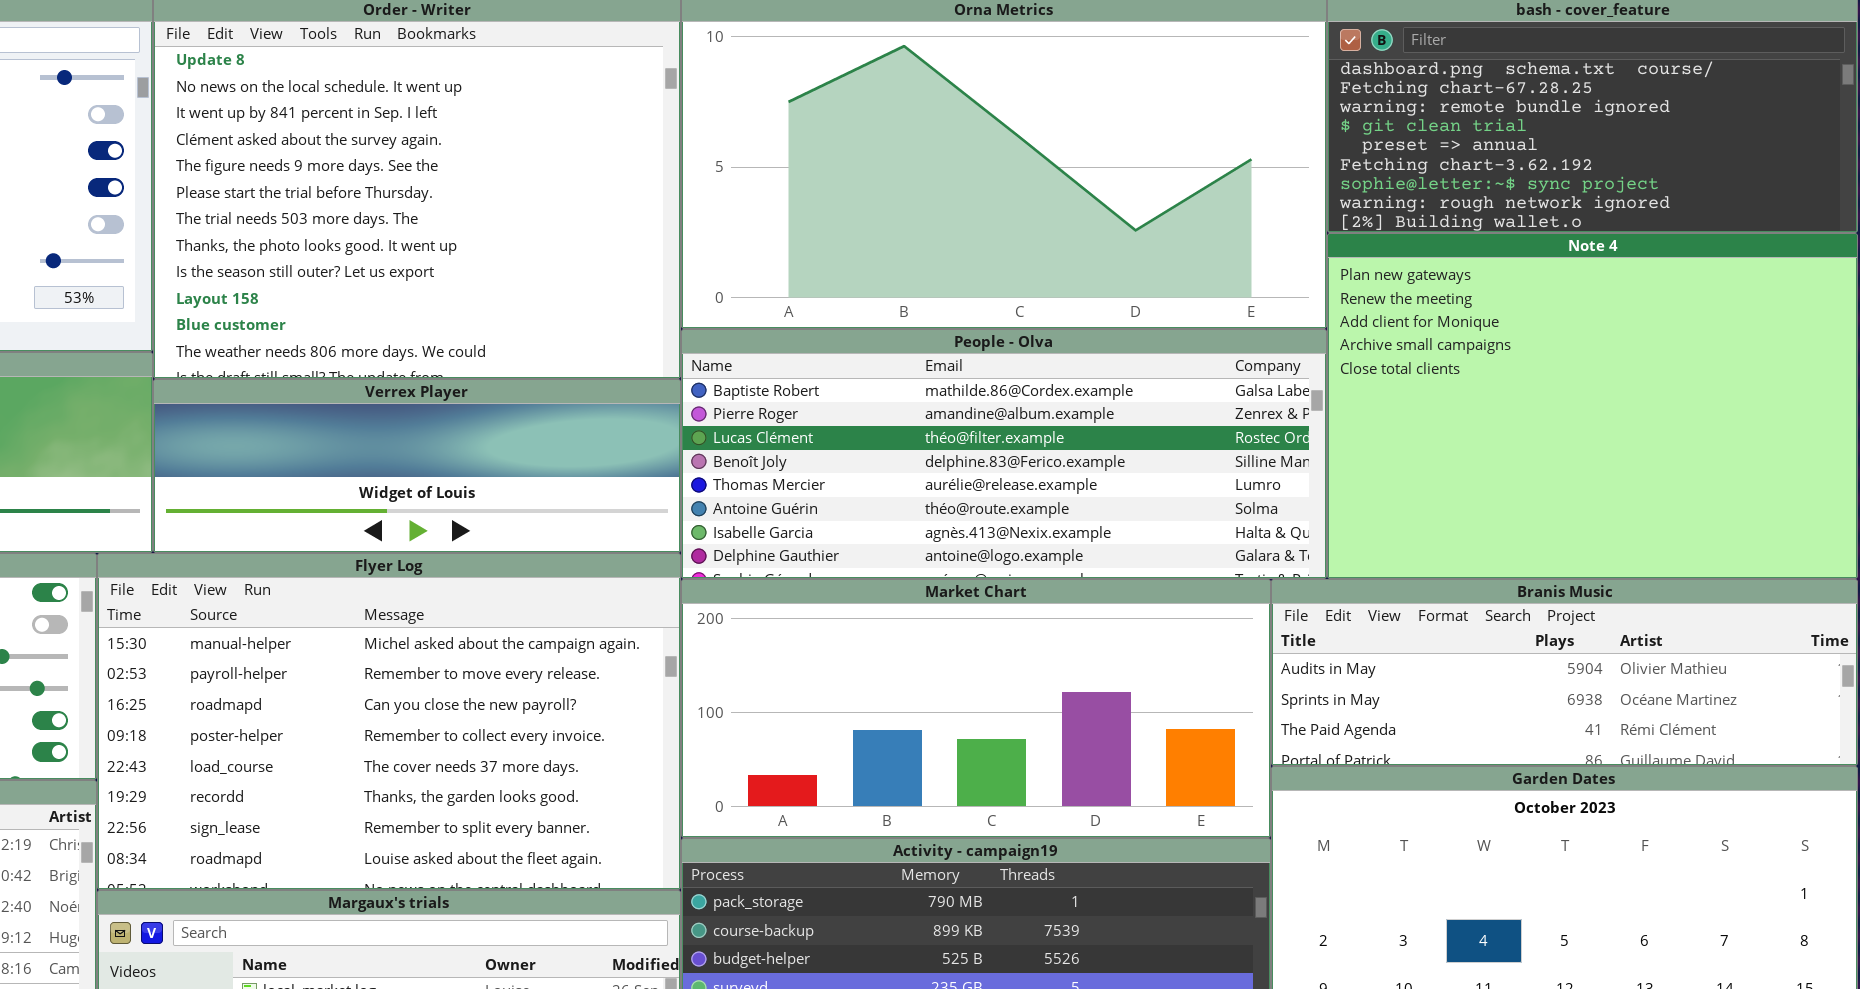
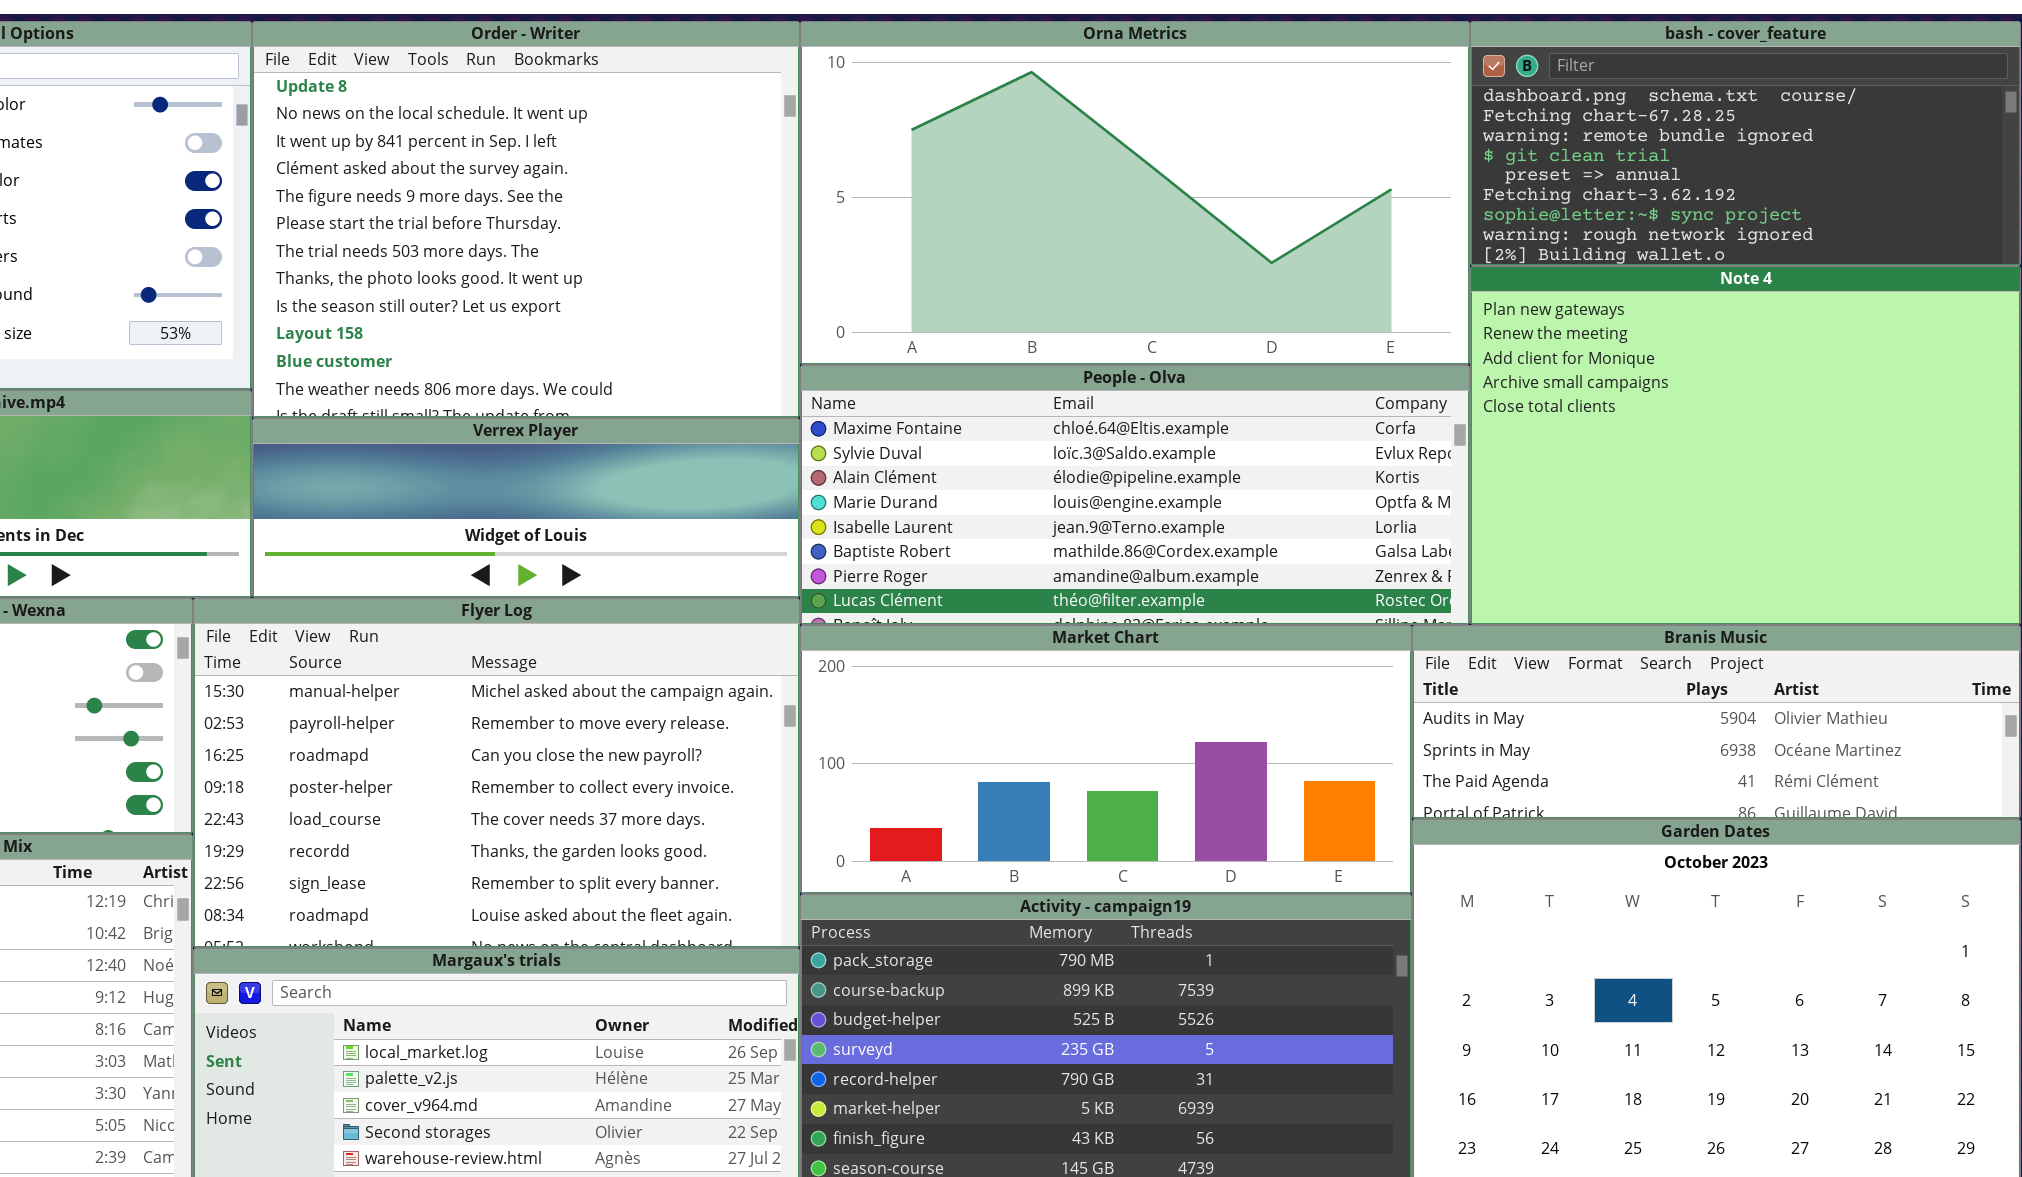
People - Olva: [681,329,1327,579] -> [800,365,1470,625], scrolled up 5 rows

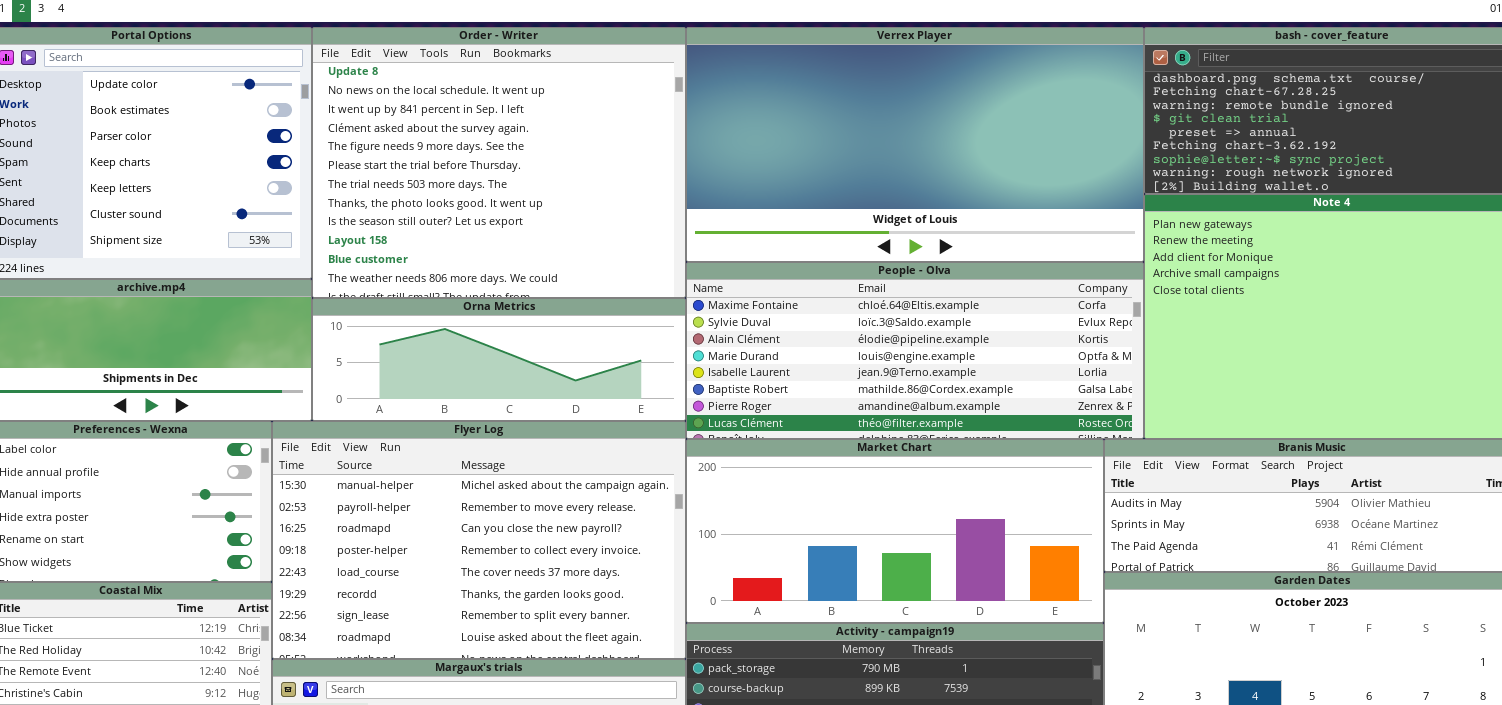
Orna Metrics: [800,21,1470,365] -> [312,298,686,421], moved, resized
Verrex Player: [252,418,800,598] -> [686,27,1144,262], moved, resized

